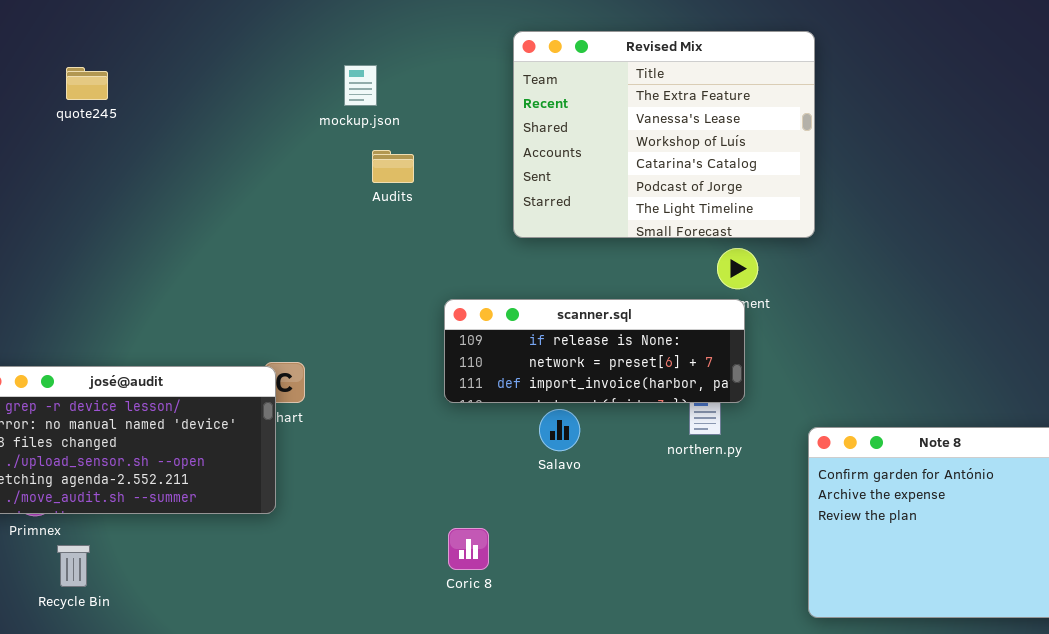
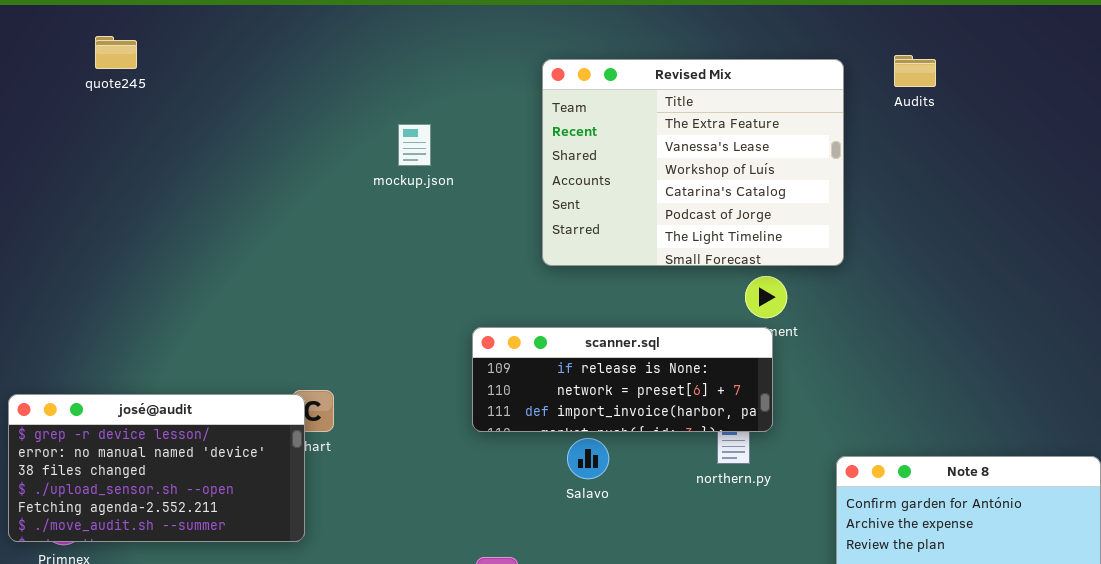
mockup.json: [344,65,377,106] -> [398,124,431,166], moved
quote245: [66,67,108,100] -> [95,36,137,69], moved
Audits: [372,150,414,183] -> [894,55,936,87], moved

